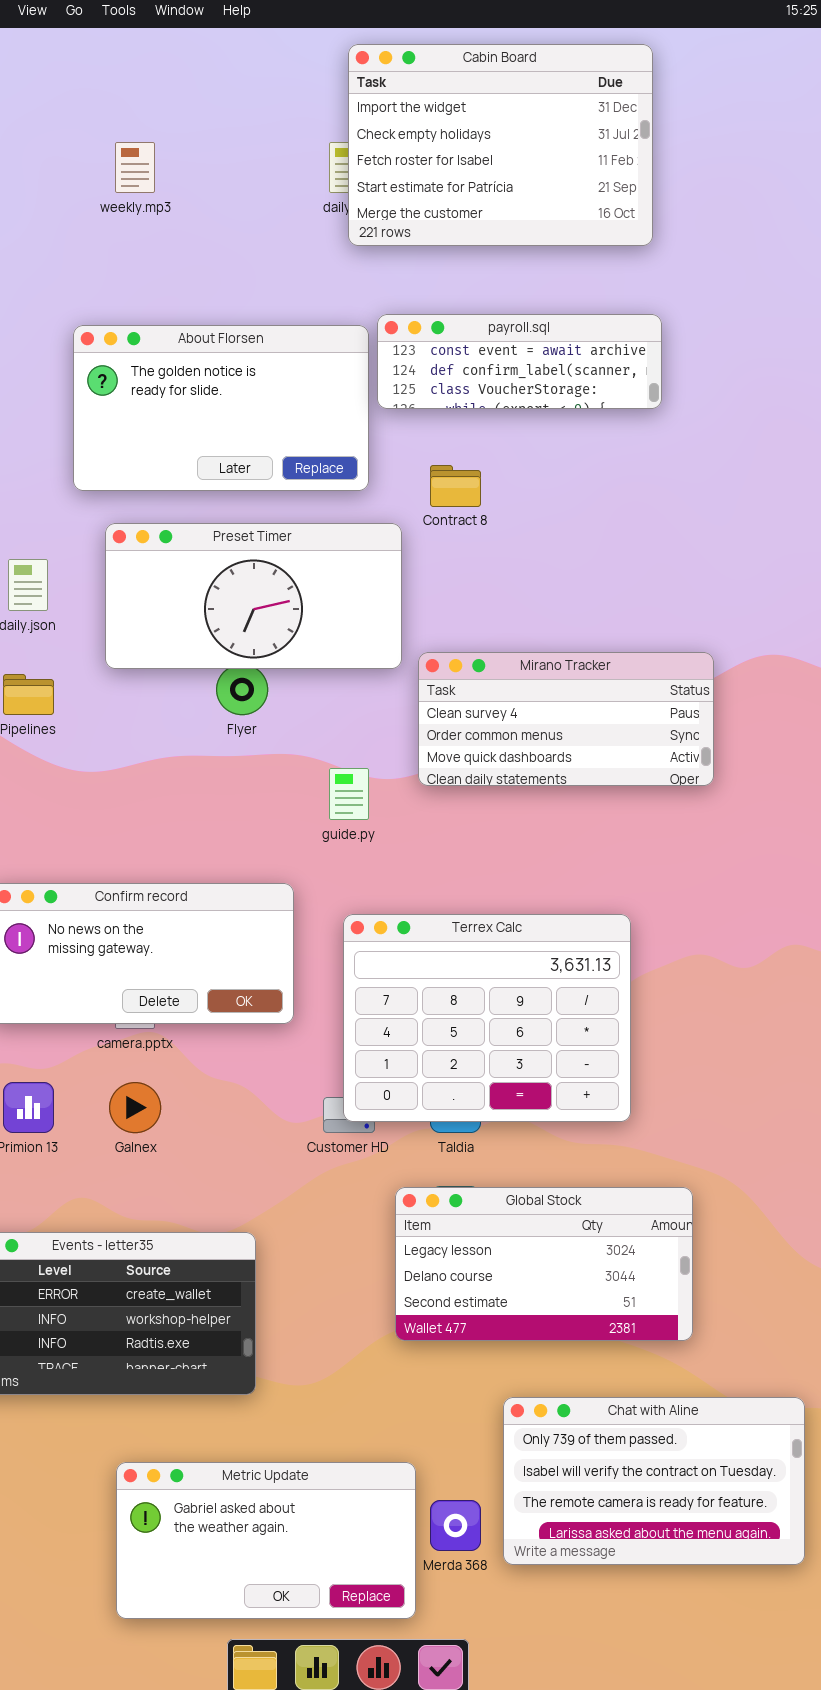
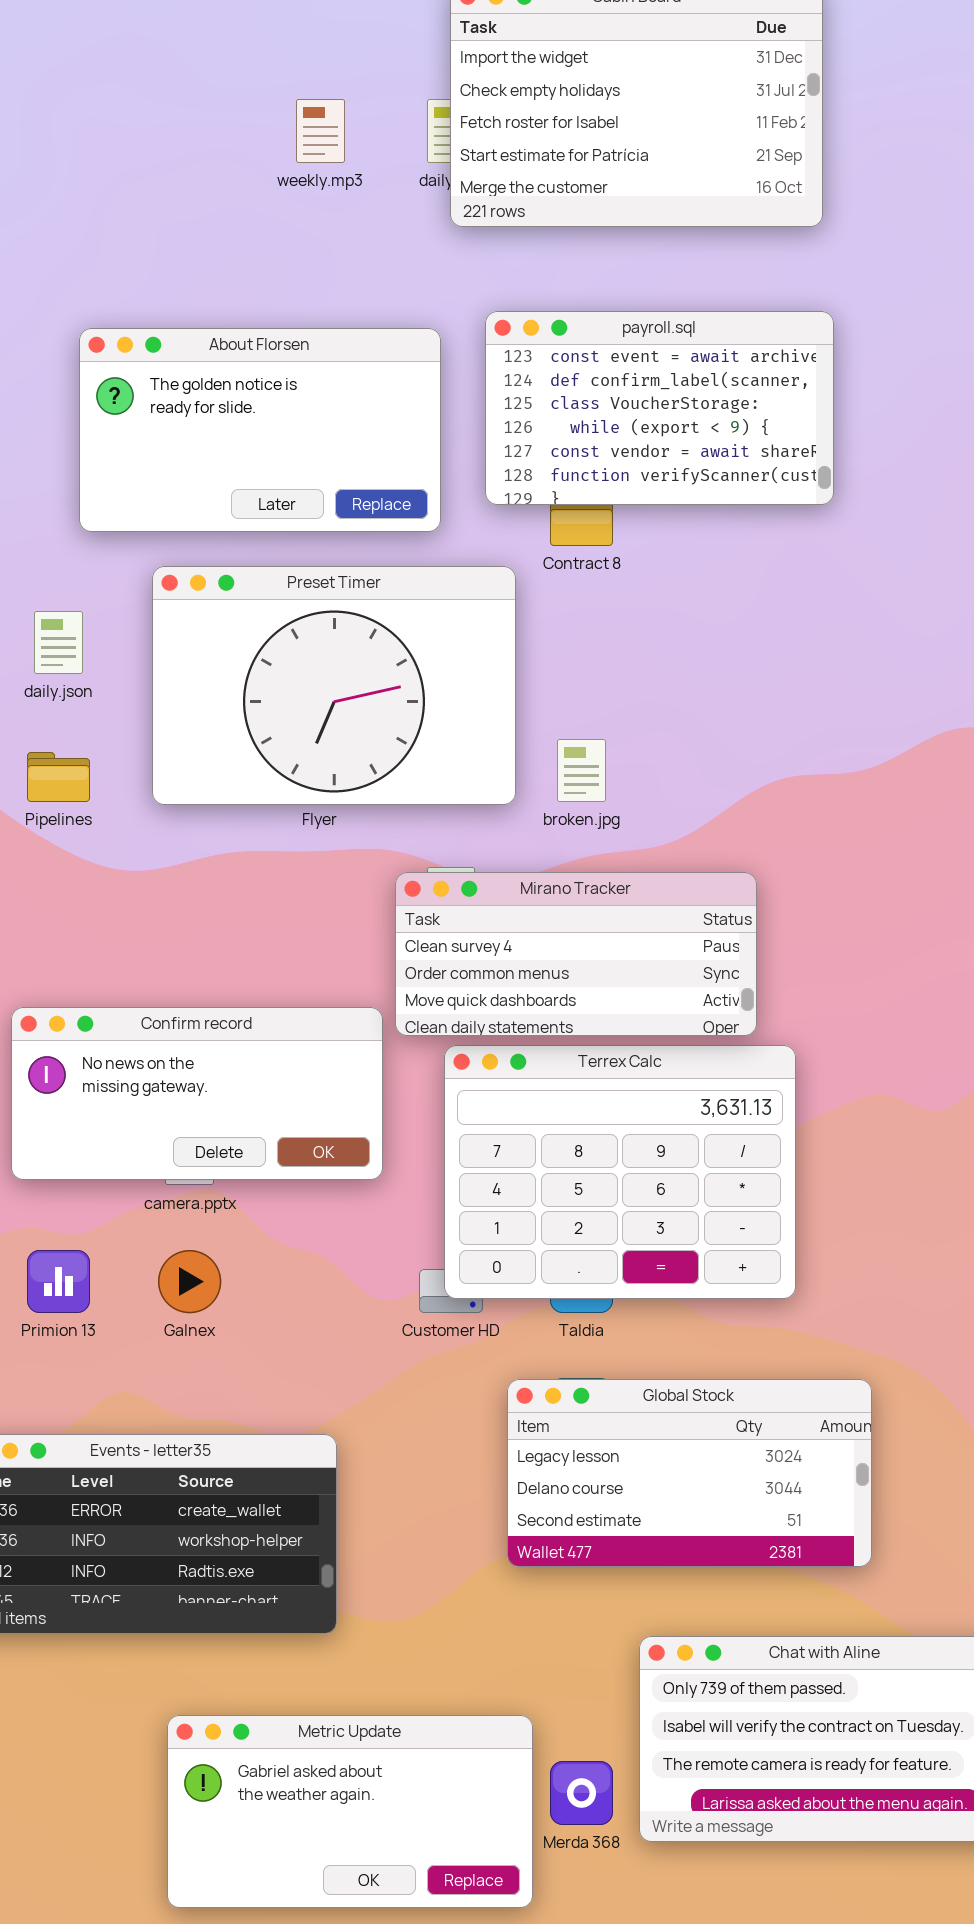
weekly.mp3: [115,142,155,193] -> [296,99,345,163], moved
payroll.sql: [377,314,662,409] -> [485,311,834,505], resized
About Florsen: [73,325,369,491] -> [79,328,441,532], moved
Preset Timer: [105,523,402,669] -> [152,566,516,805], resized
Mirano Tracker: [418,652,714,786] -> [395,872,757,1036], moved

